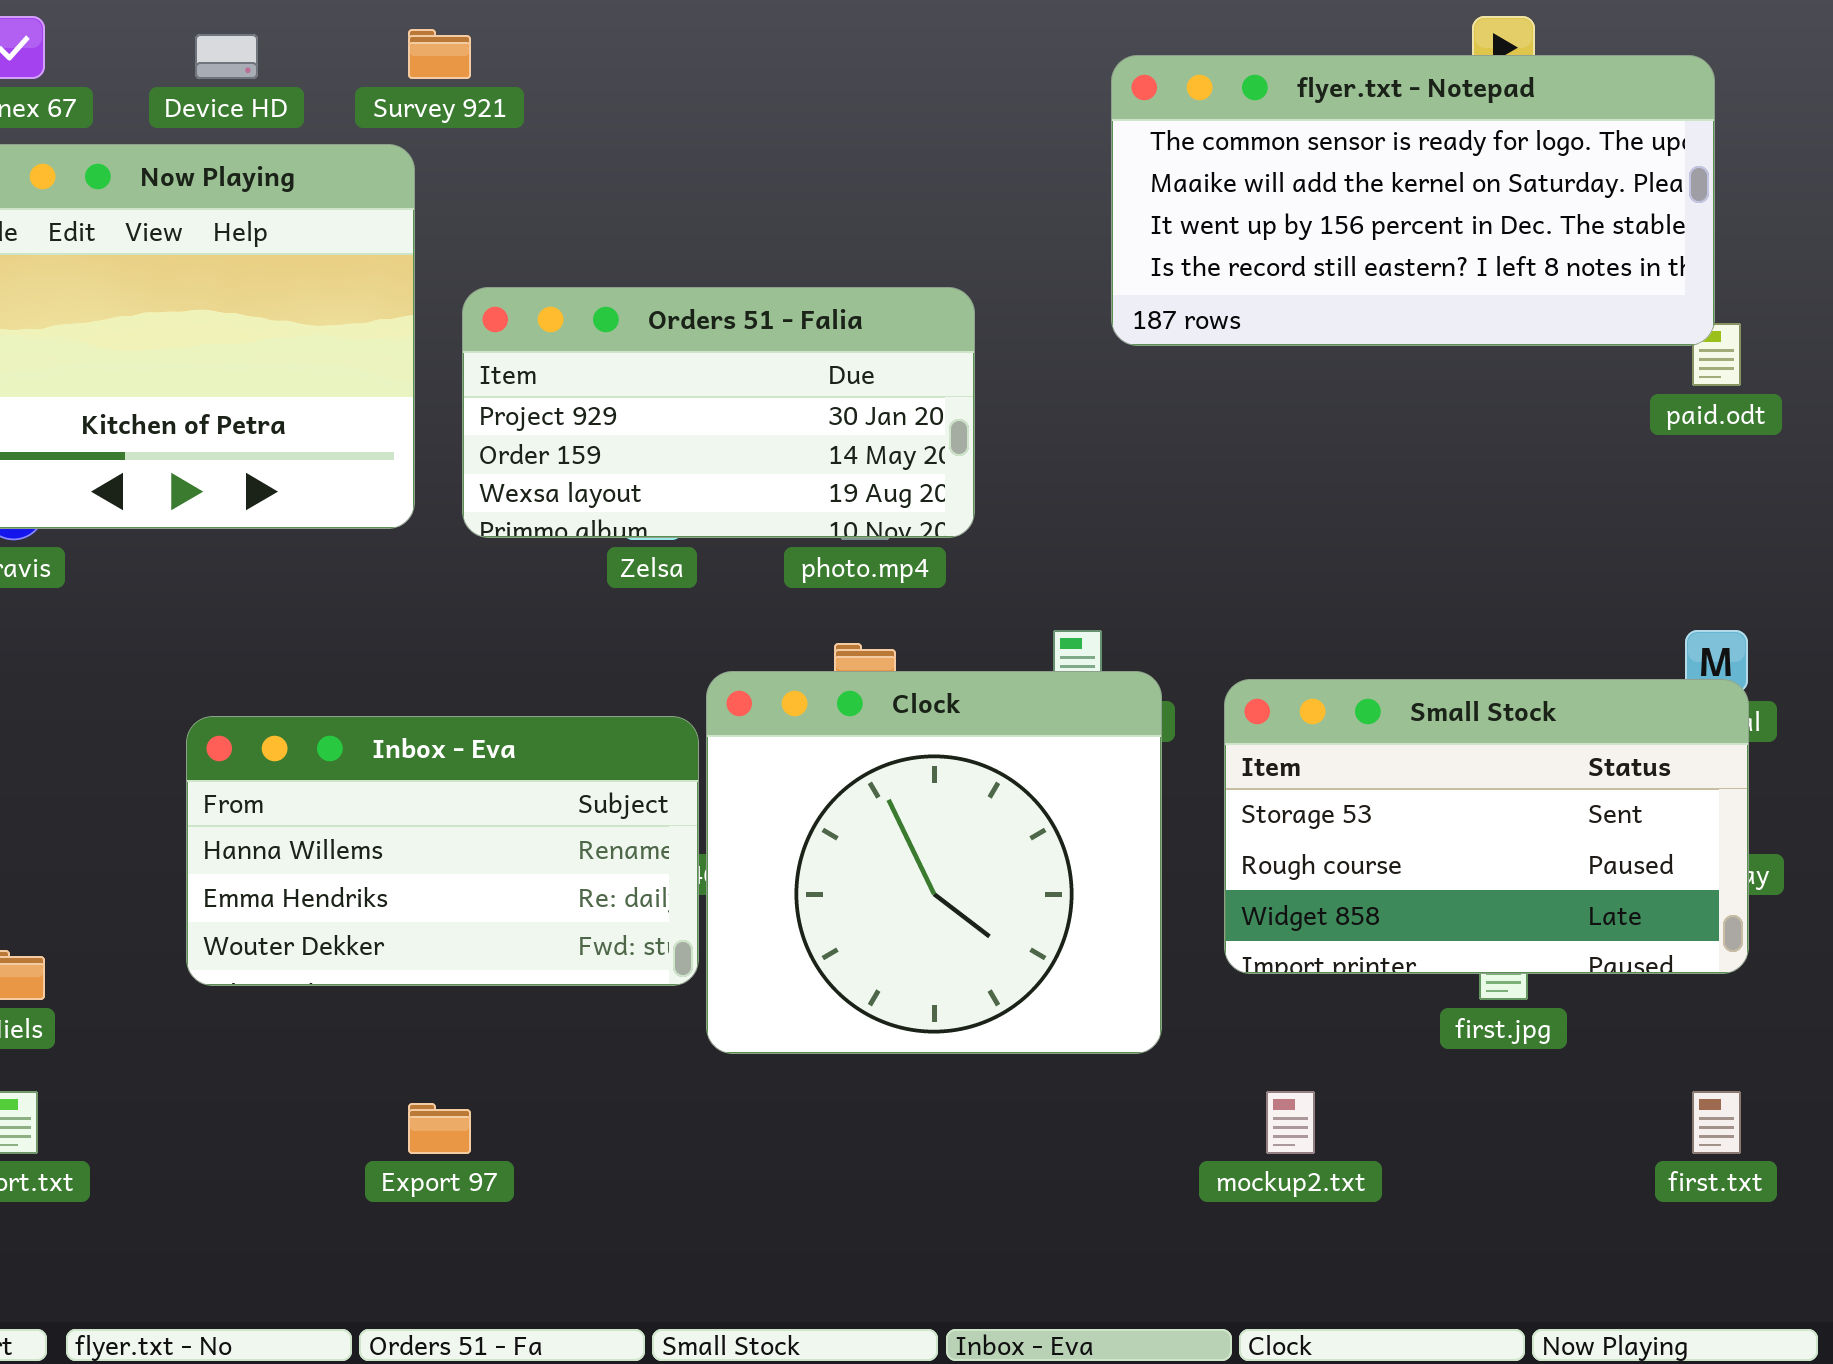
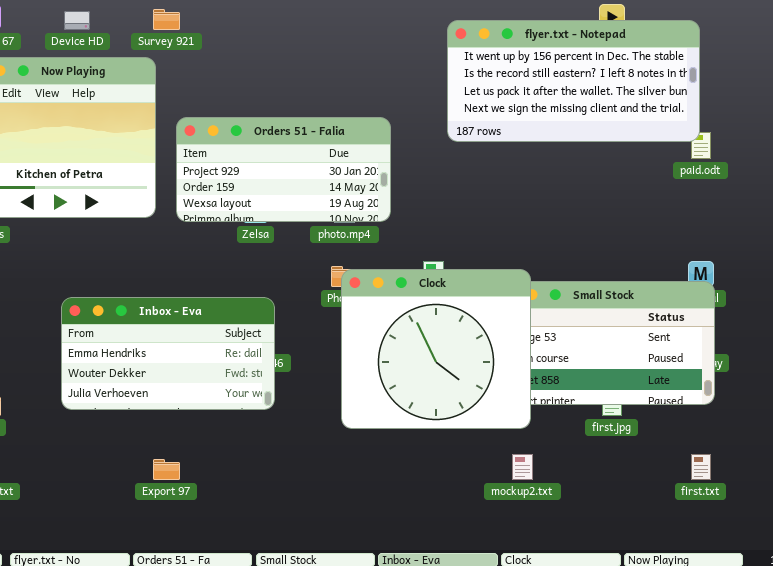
flyer.txt - Notepad: [1111,55,1715,346] -> [447,20,700,142], scrolled down 2 rows
Clock: [706,671,1162,1054] -> [341,269,531,429], moved
Inbox - Eva: [186,716,699,986] -> [61,297,275,410], scrolled down 1 row

